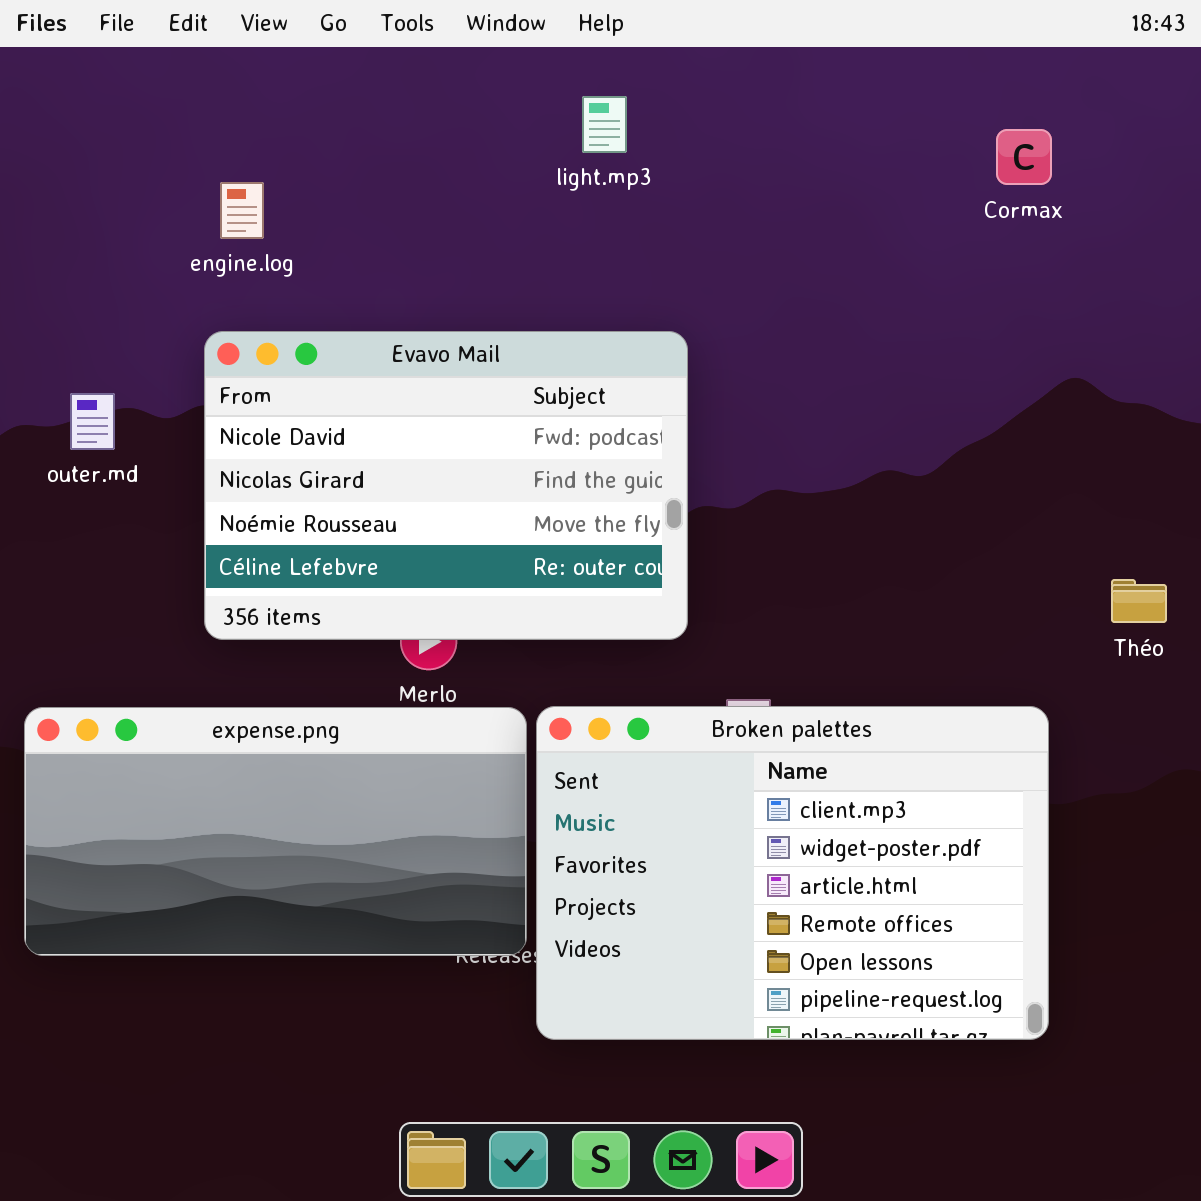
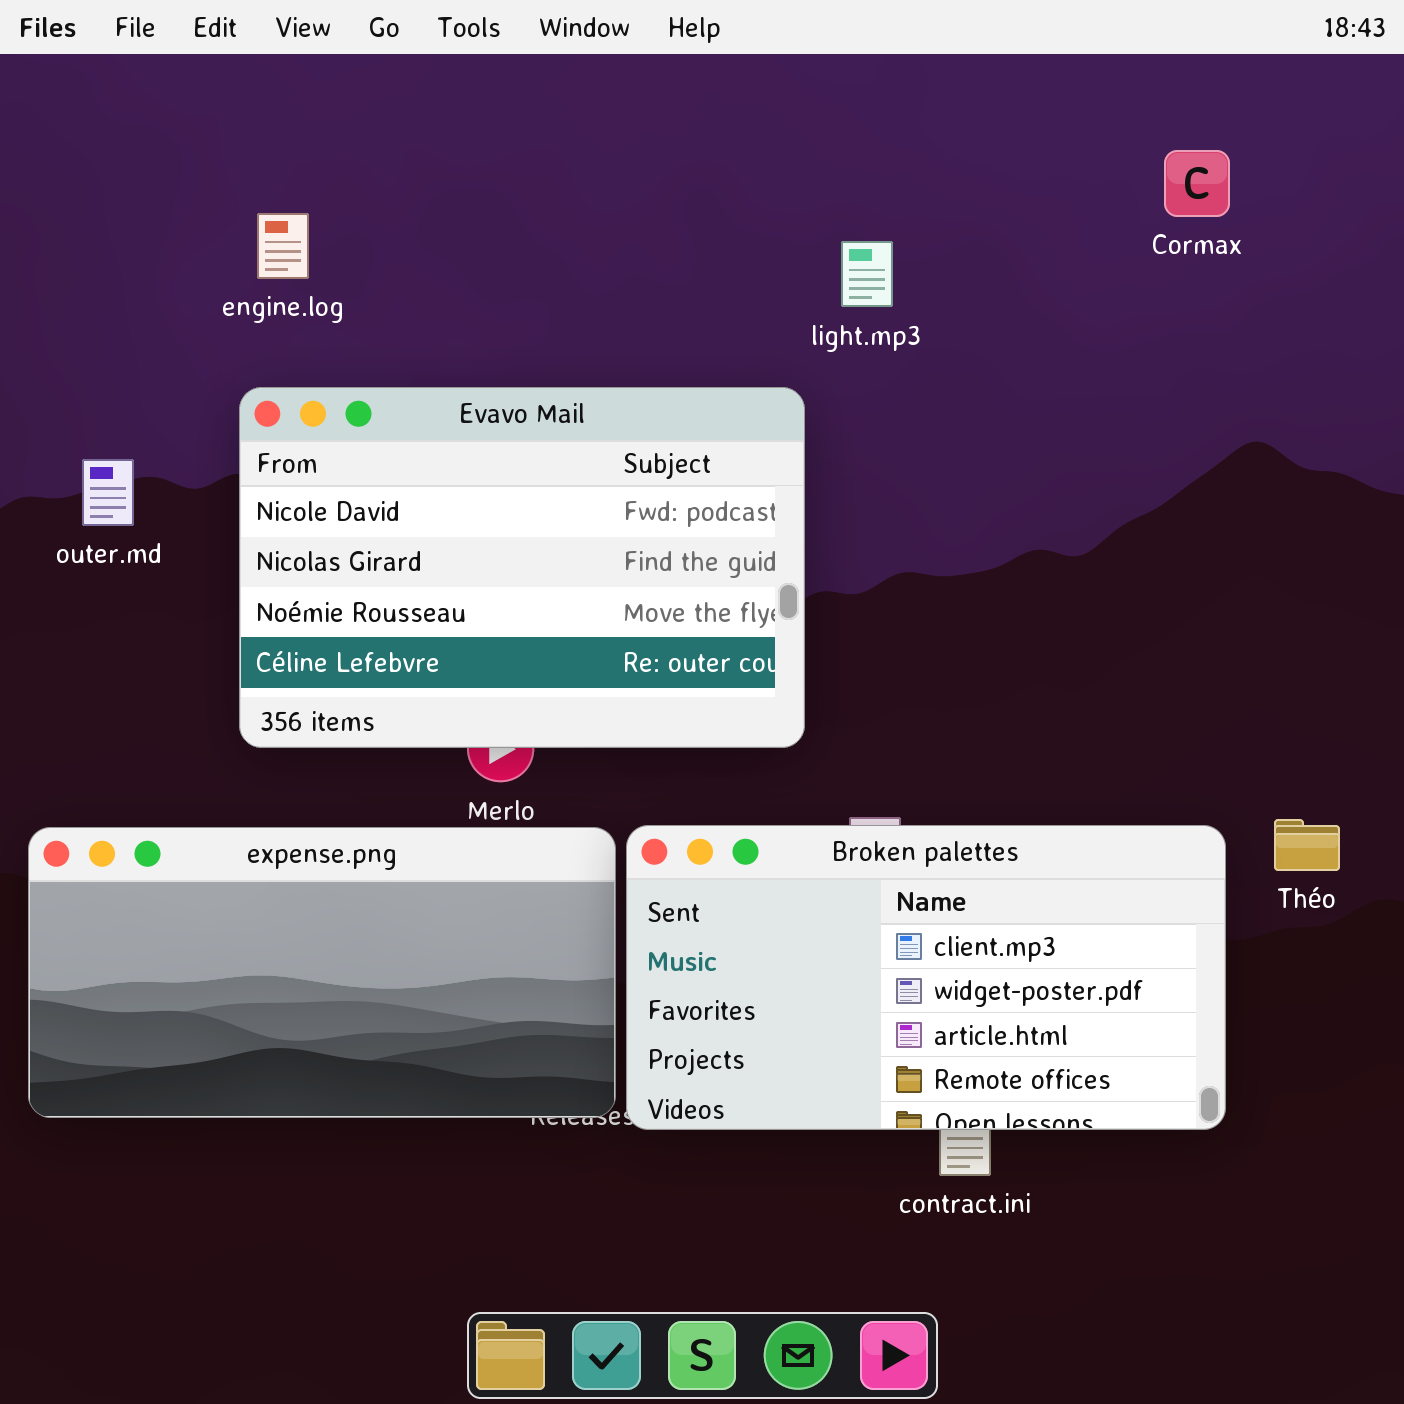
light.mp3: [582,96,627,153] -> [841,241,893,307], moved
Théo: [1111,579,1167,623] -> [1274,819,1340,871], moved
Broken palettes: [536,706,1049,1040] -> [626,825,1226,1130], resized

